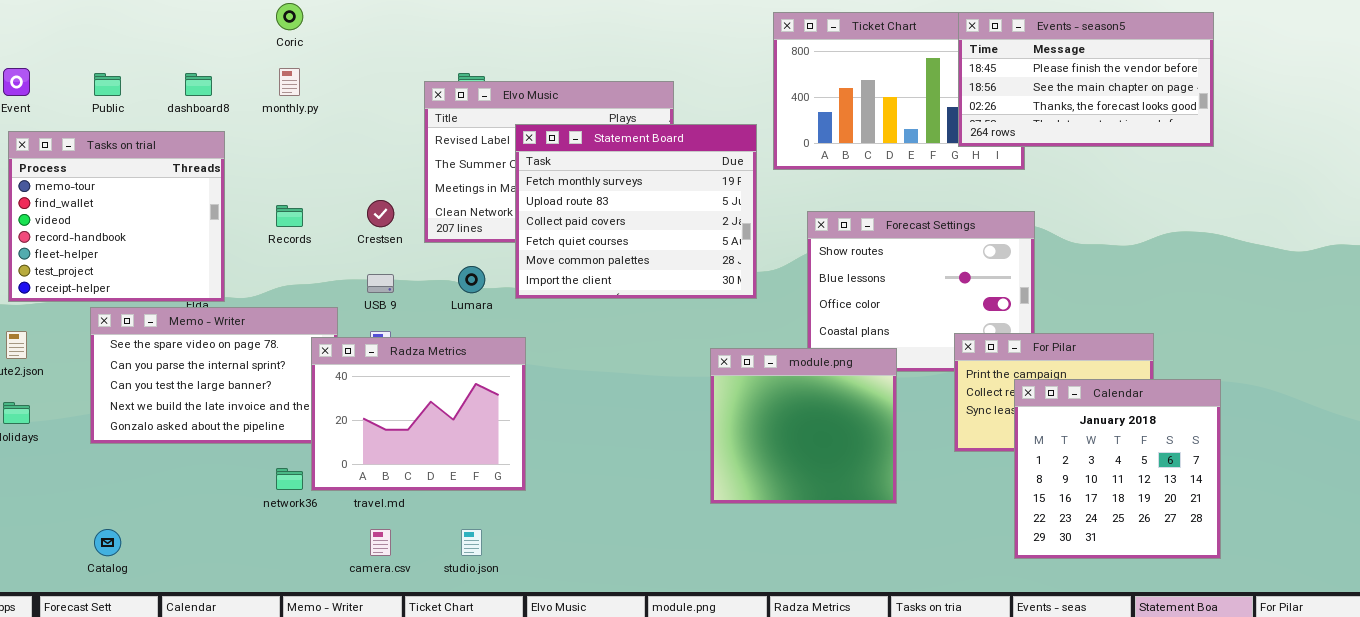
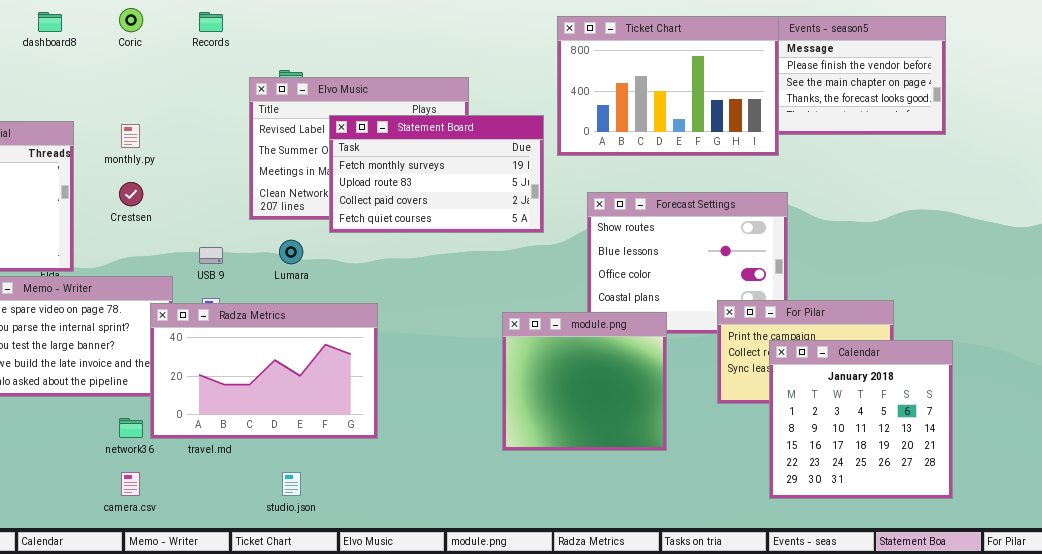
Ticket Chart: [773,12,1025,170] -> [557,16,779,156], raised
monthly.py: [279,68,300,96] -> [121,124,140,148], moved
dashboard8: [185,73,212,96] -> [38,12,62,32], moved
Statement Board: [515,124,757,299] -> [329,115,544,233], resized
Crestsen: [367,200,394,227] -> [119,182,143,206], moved
Records: [276,205,303,227] -> [199,12,223,32], moved
Radza Metrics: [311,337,526,491] -> [150,303,378,439], resized
camera.csv: [370,529,391,556] -> [121,472,140,496], moved

